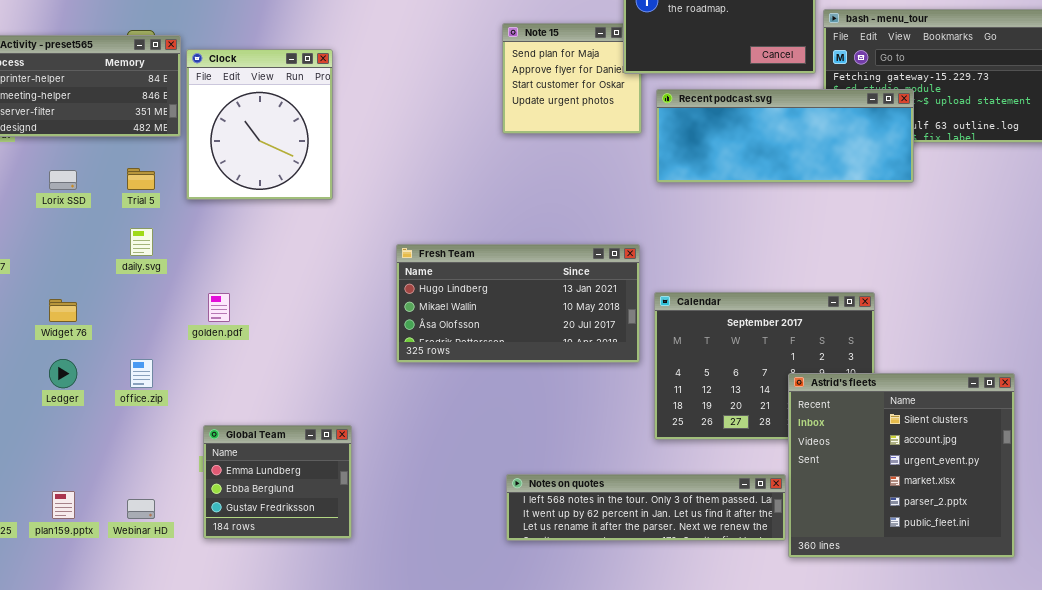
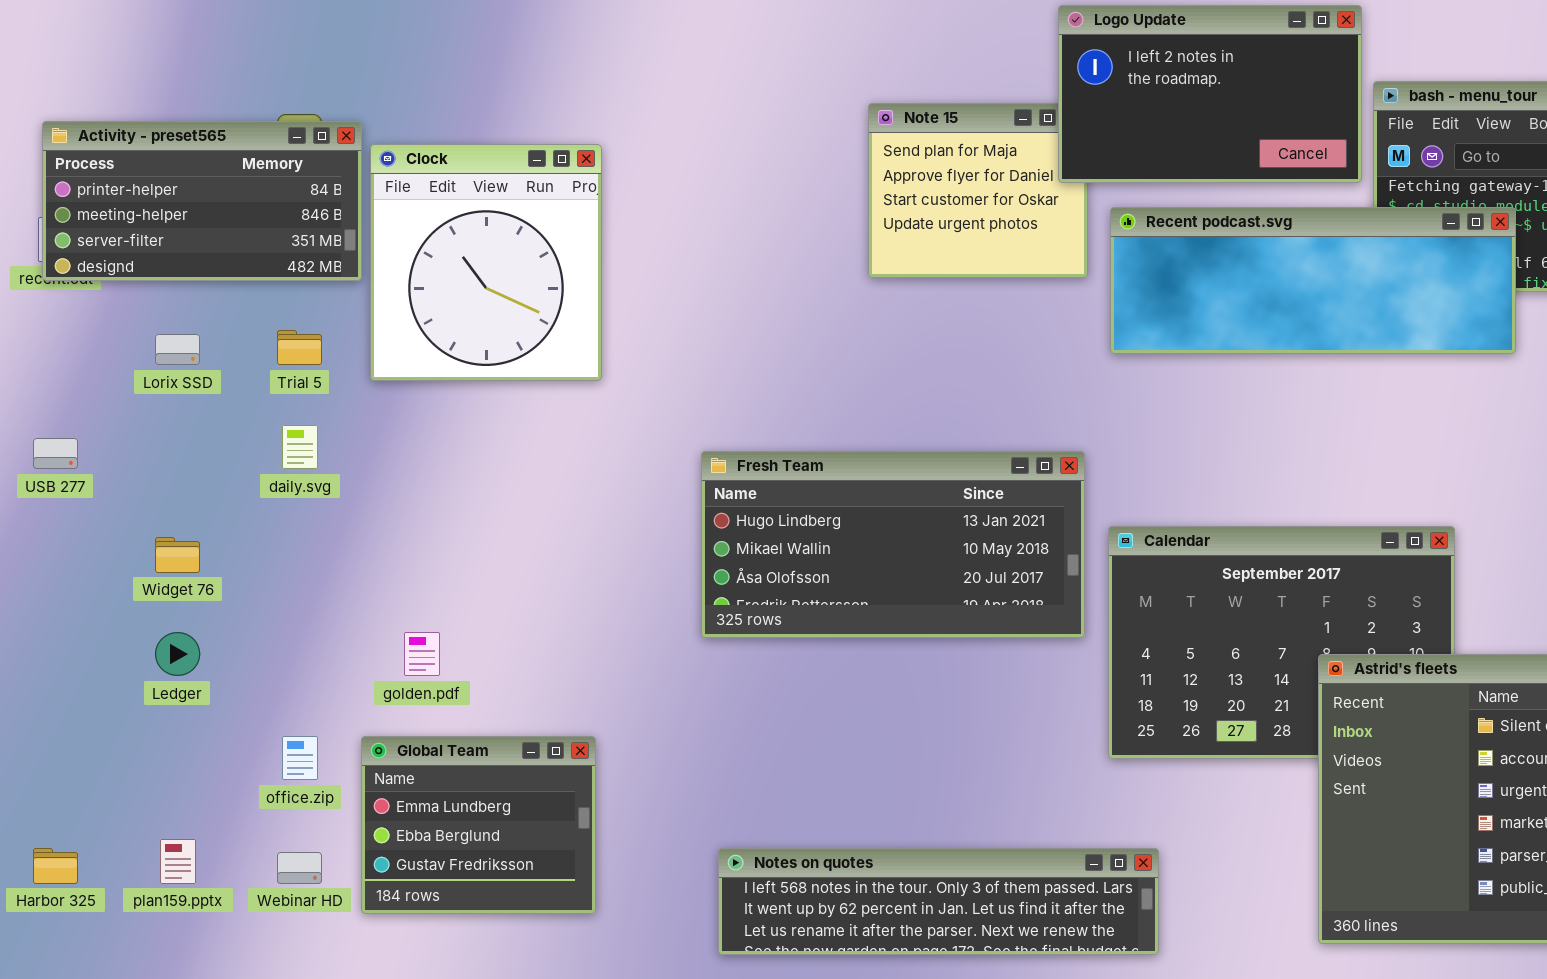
golden.pdf: [208,293,230,322] -> [404,632,440,676], moved
office.zip: [130,359,153,388] -> [282,736,318,780], moved
Global Team: [203,425,352,539] -> [361,736,596,914], moved
Notes on quotes: [506,474,786,541] -> [718,848,1159,955], moved

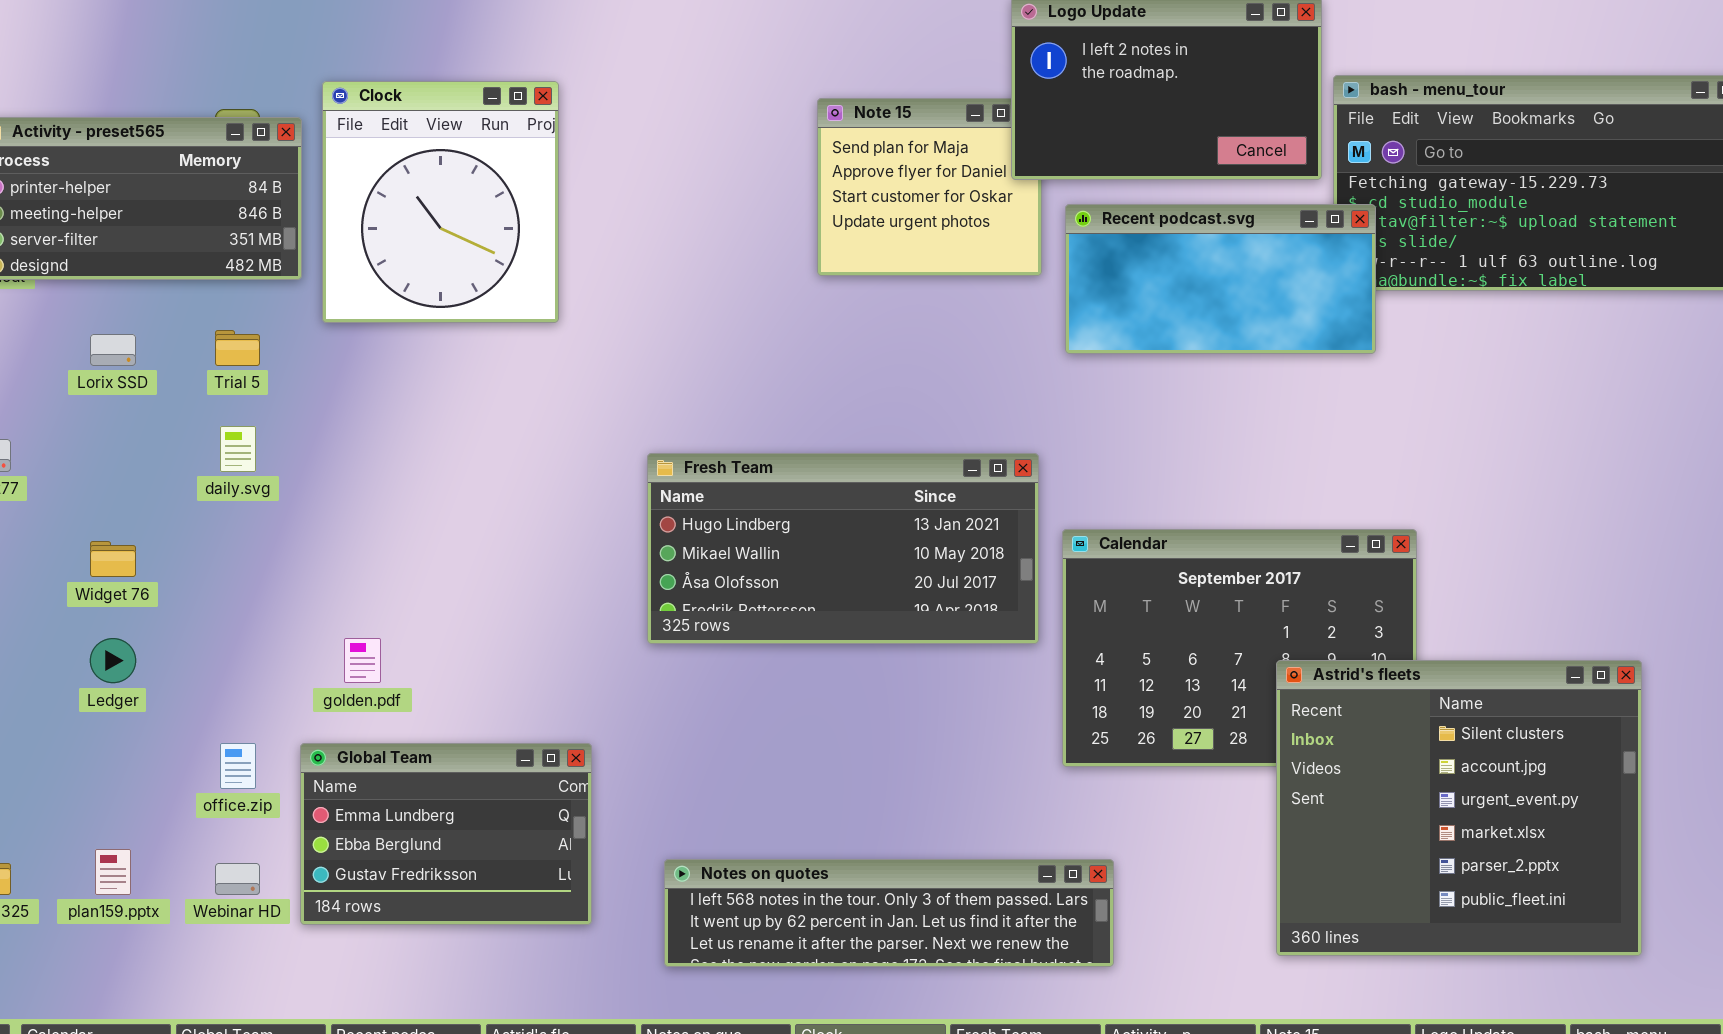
Clock: [370,144,602,381] -> [322,81,559,323], moved
Recent podcast.svg: [1110,207,1516,354] -> [1065,204,1376,354], resized
Global Team: [361,736,596,914] -> [300,743,592,925], resized

